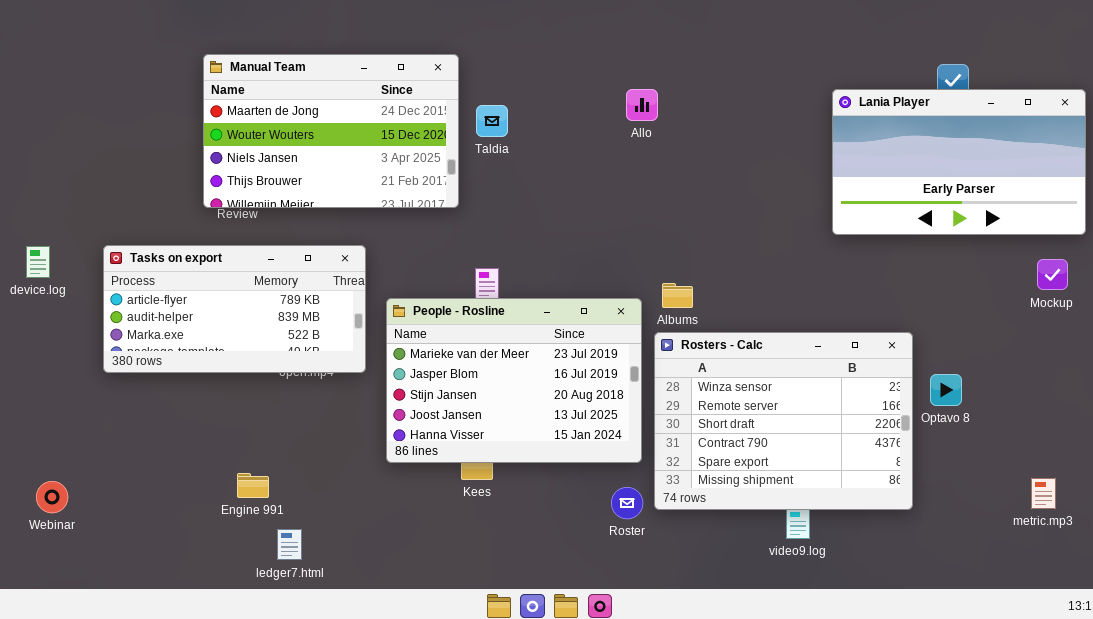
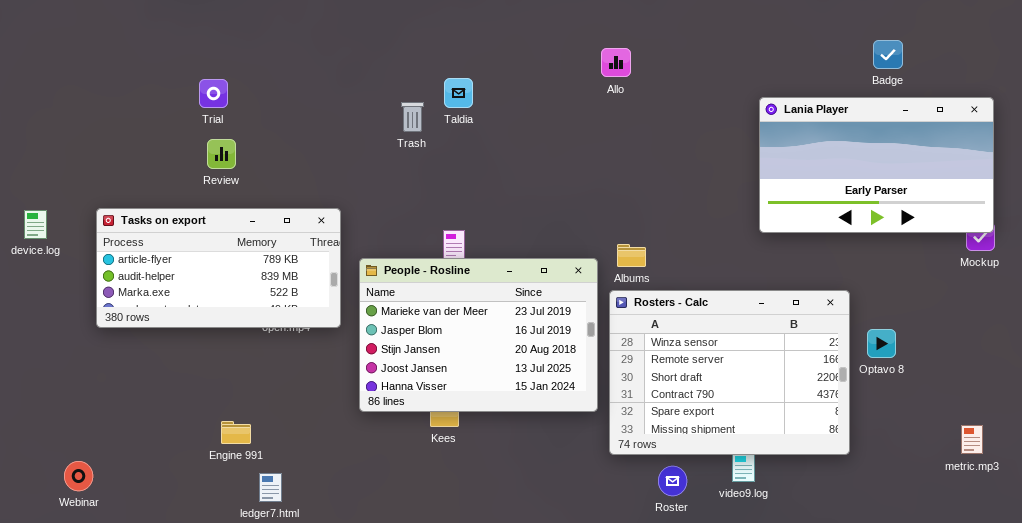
Manual Team: [203,54,459,208] -> none, closed
Allo: [626,89,658,121] -> [601,48,631,77], moved
Lania Player: [832,89,1086,235] -> [759,97,994,233], moved
Webinar: [36,481,68,513] -> [64,461,93,491], moved
Roster: [611,487,643,519] -> [658,466,687,496], moved

